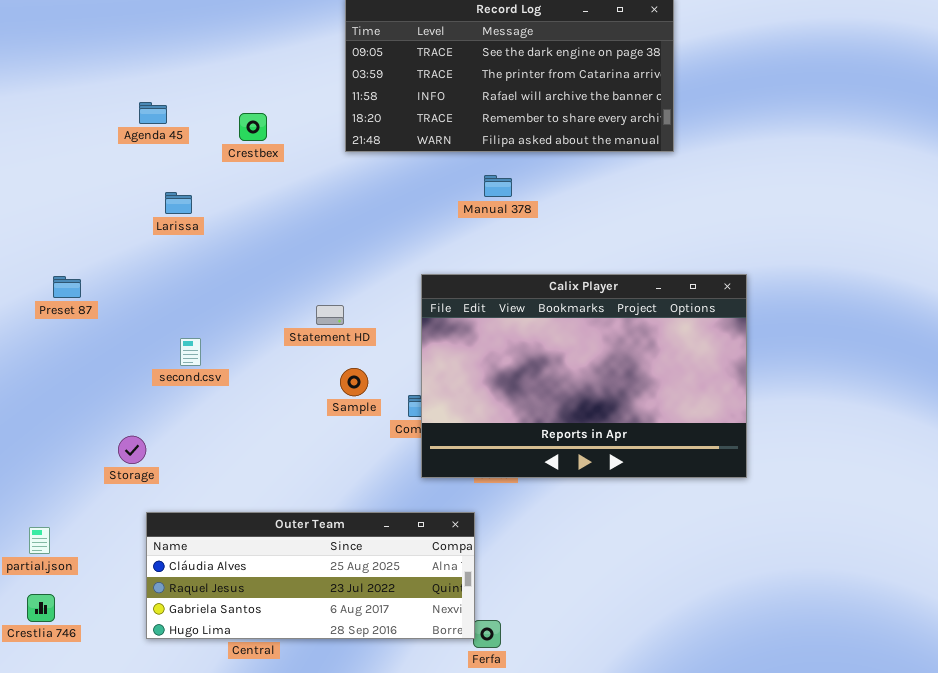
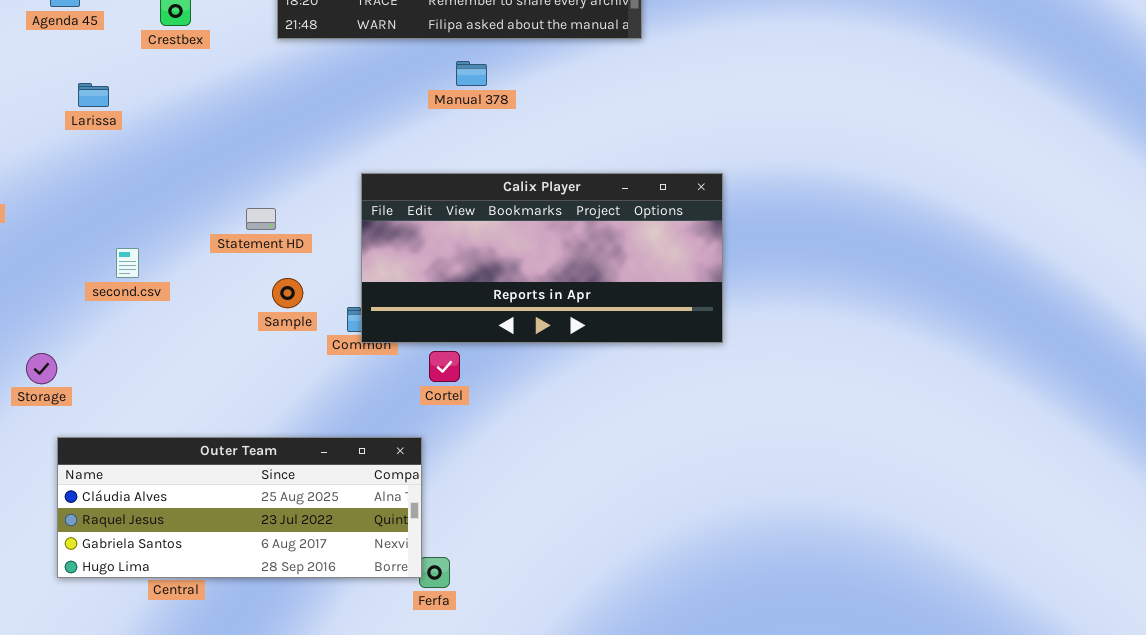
Manual 378: [484,175,512,197] -> [456,61,487,86], moved
Calix Player: [421,274,747,478] -> [361,173,723,343], resized
second.csv: [180,338,201,366] -> [116,248,139,278], moved

